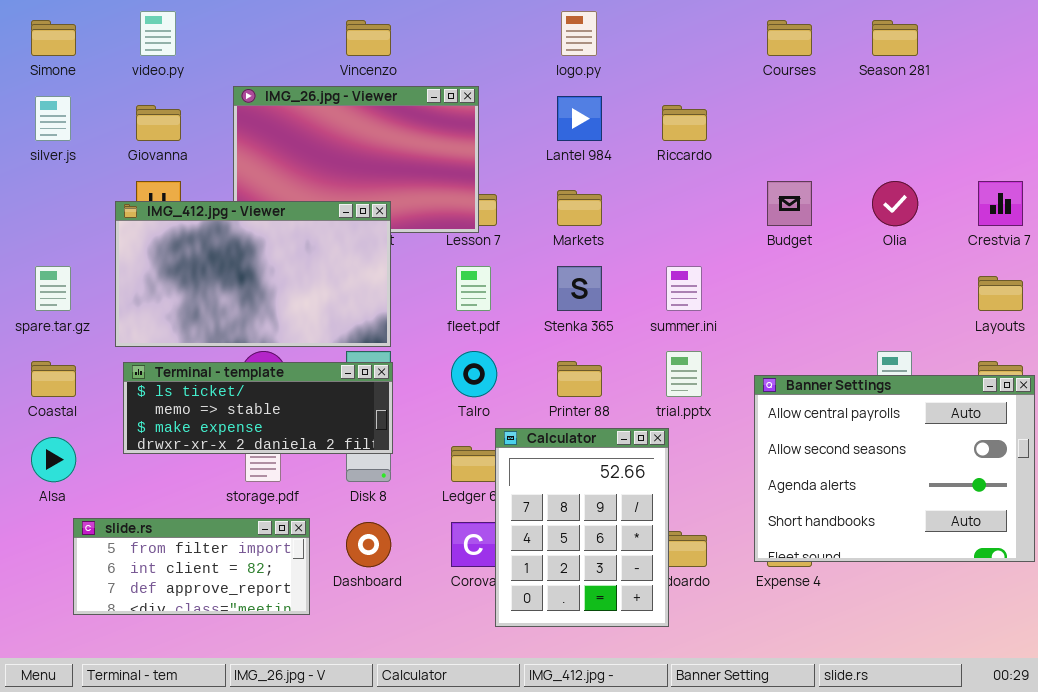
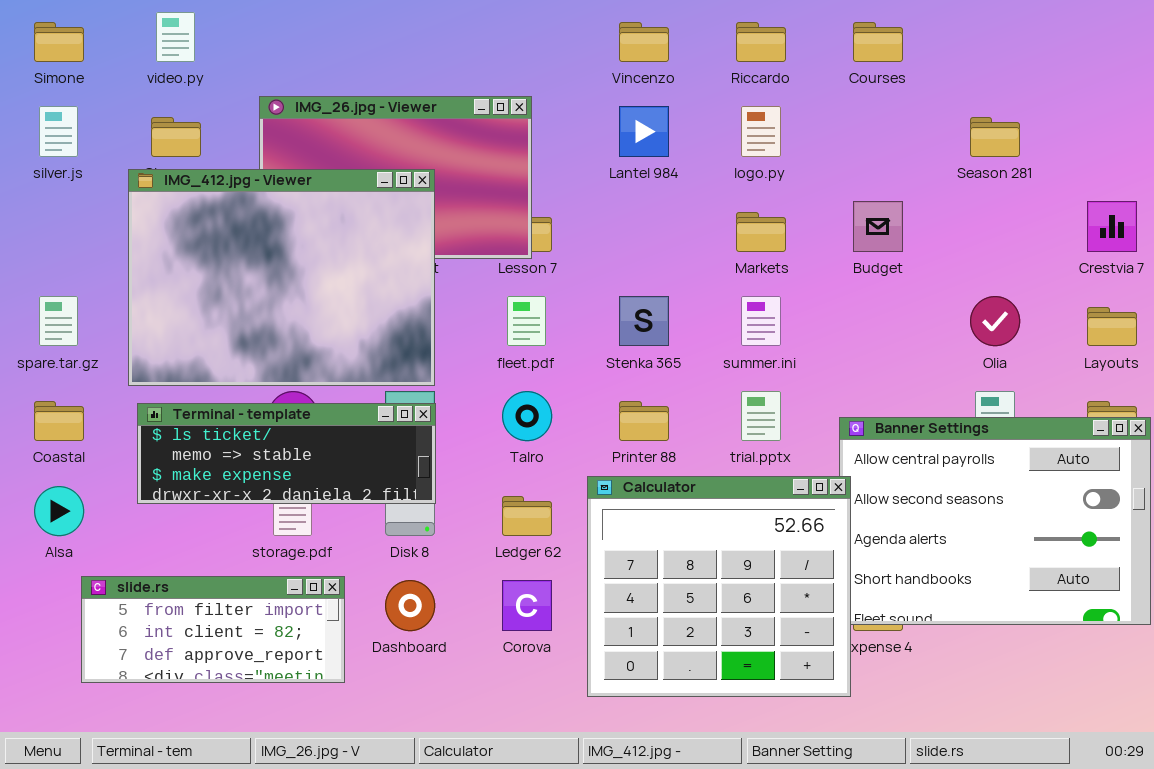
logo.py: [561,11,597,56] -> [741,106,781,157], moved
Vincenzo: [346,20,391,56] -> [619,22,669,62], moved
Season 281: [872,20,918,56] -> [970,117,1020,157], moved
Riccardo: [662,105,707,141] -> [736,22,786,62], moved
Olia: [872,181,918,226] -> [970,296,1020,346], moved
Markets: [557,190,602,226] -> [736,212,786,252], moved
IMG_412.jpg - Viewer: [115,201,391,347] -> [128,169,435,386], resized
Calculator: [495,428,669,627] -> [587,476,851,697], moved, resized

